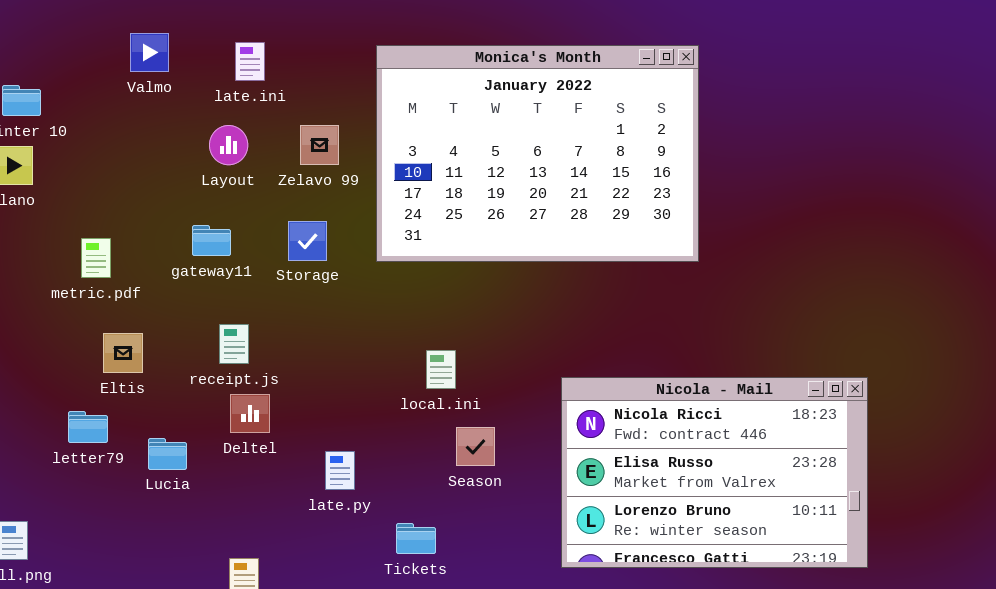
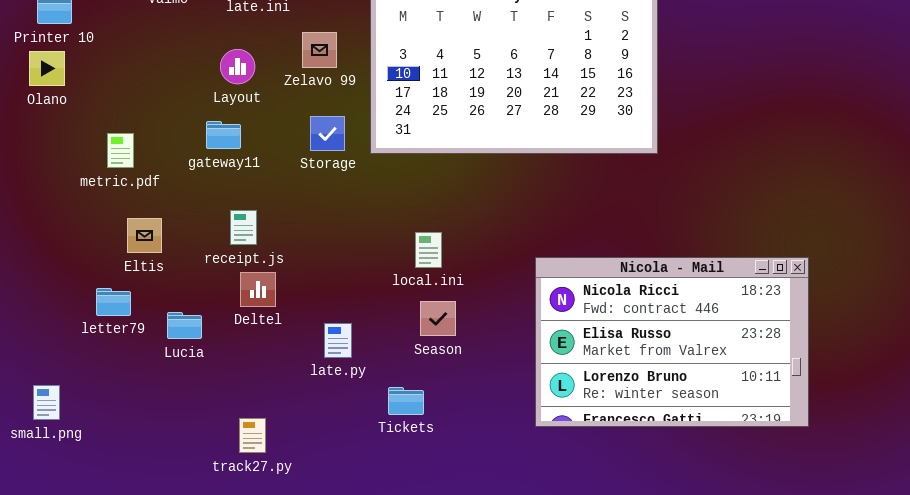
Layout: [209,125,248,165] -> [220,49,255,84], moved
Storage: [288,221,327,261] -> [310,116,345,151], moved
Season: [456,427,495,466] -> [420,301,456,336], moved

